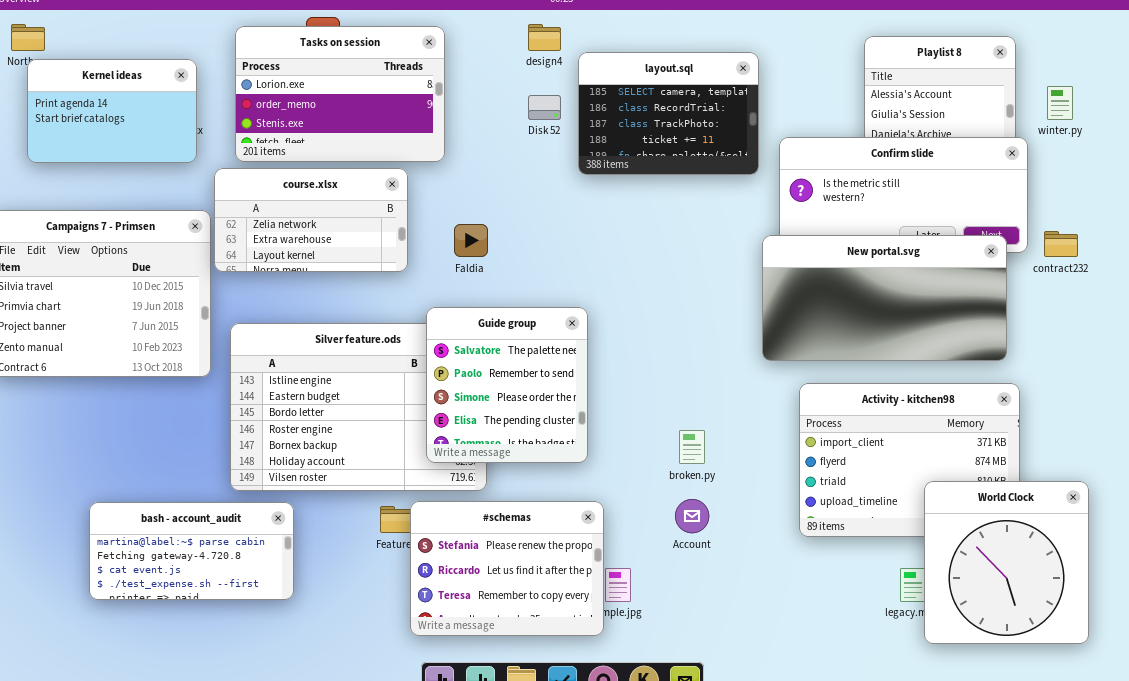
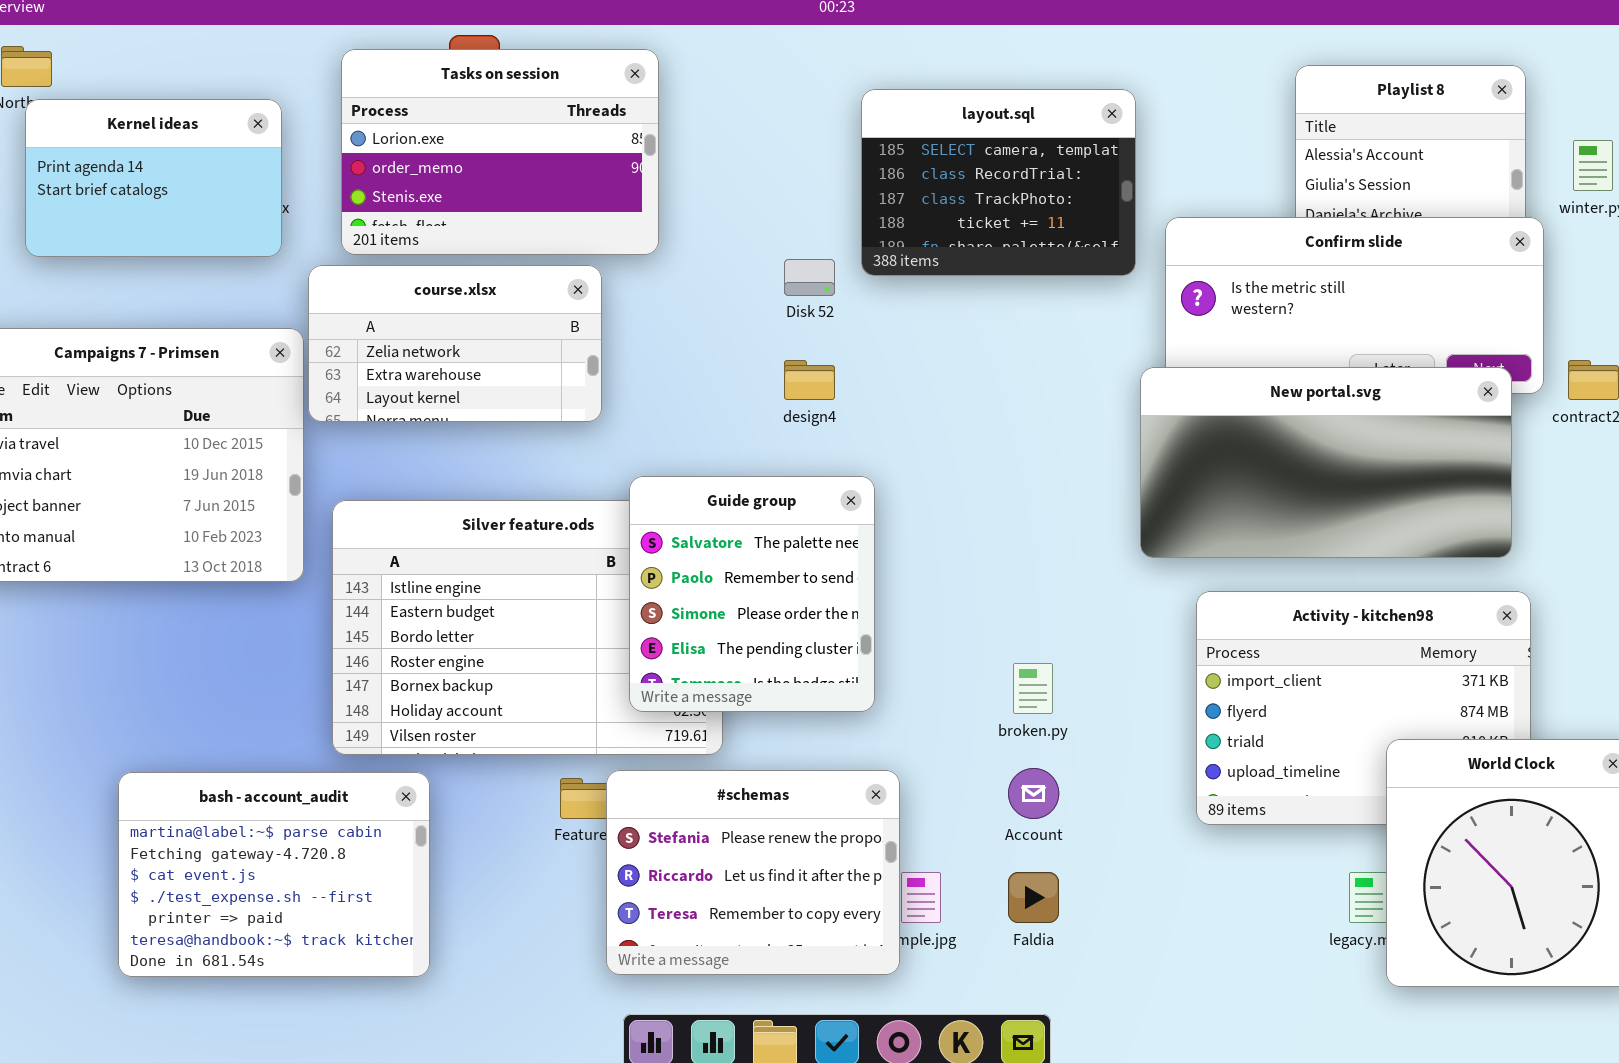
design4: [528,24,561,51] -> [784,360,835,400], moved
Disk 52: [528,95,561,120] -> [784,259,835,296], moved
Faldia: [454,224,488,257] -> [1008,872,1059,923], moved
bash - account_audit: [89,502,294,600] -> [118,772,430,977], resized

